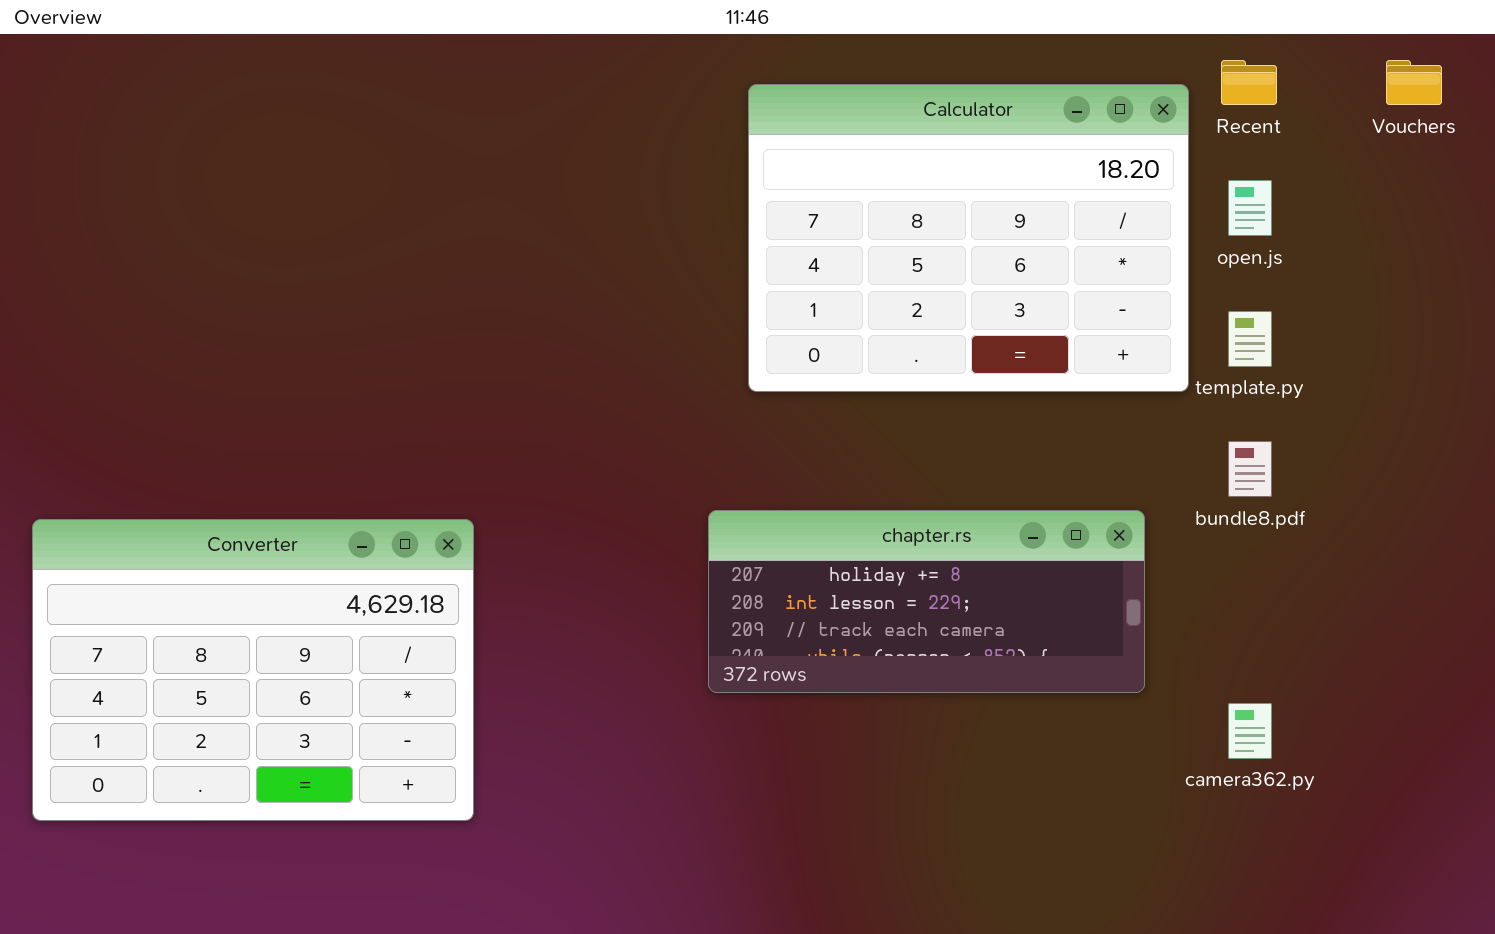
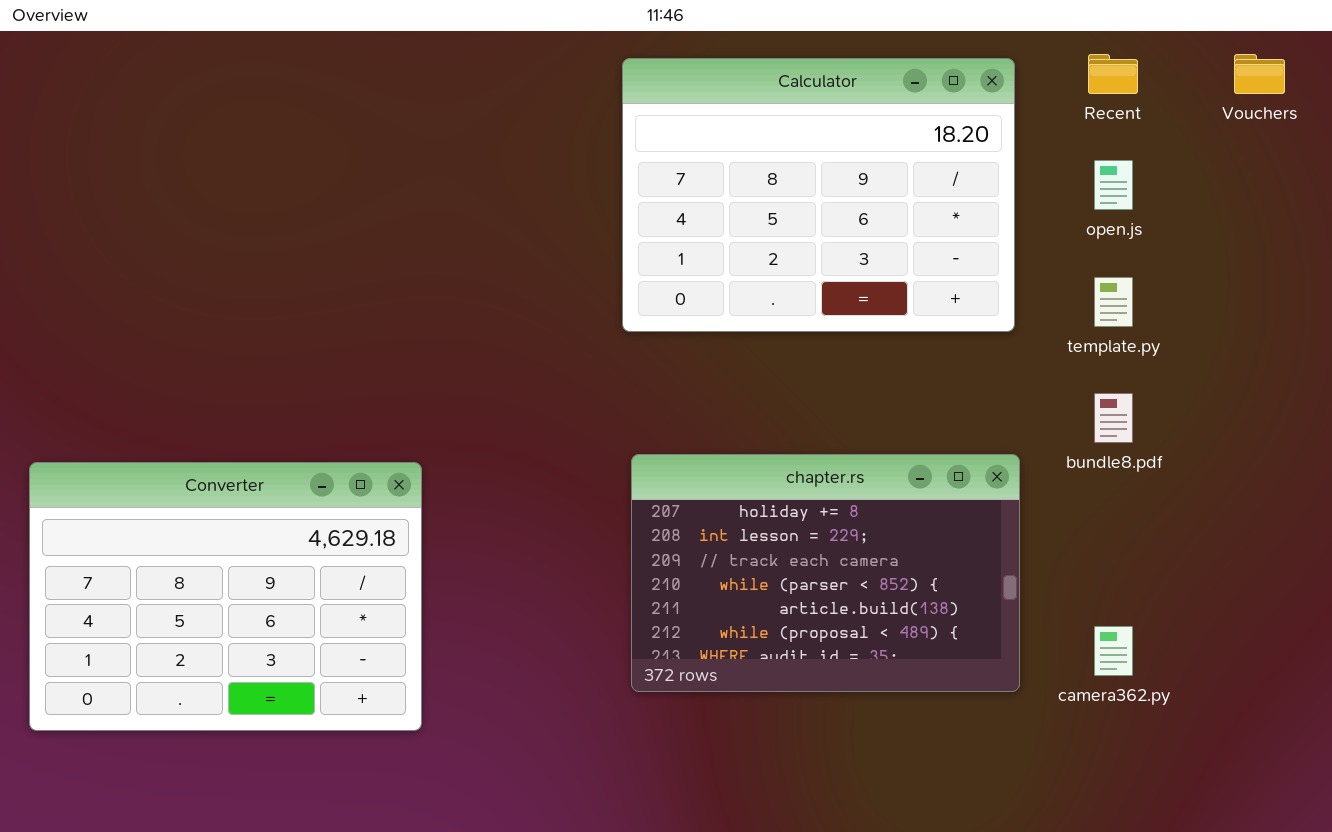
Calculator: [748,84,1189,392] -> [622,58,1015,332], moved
chapter.rs: [708,510,1145,693] -> [631,454,1020,692], resized

